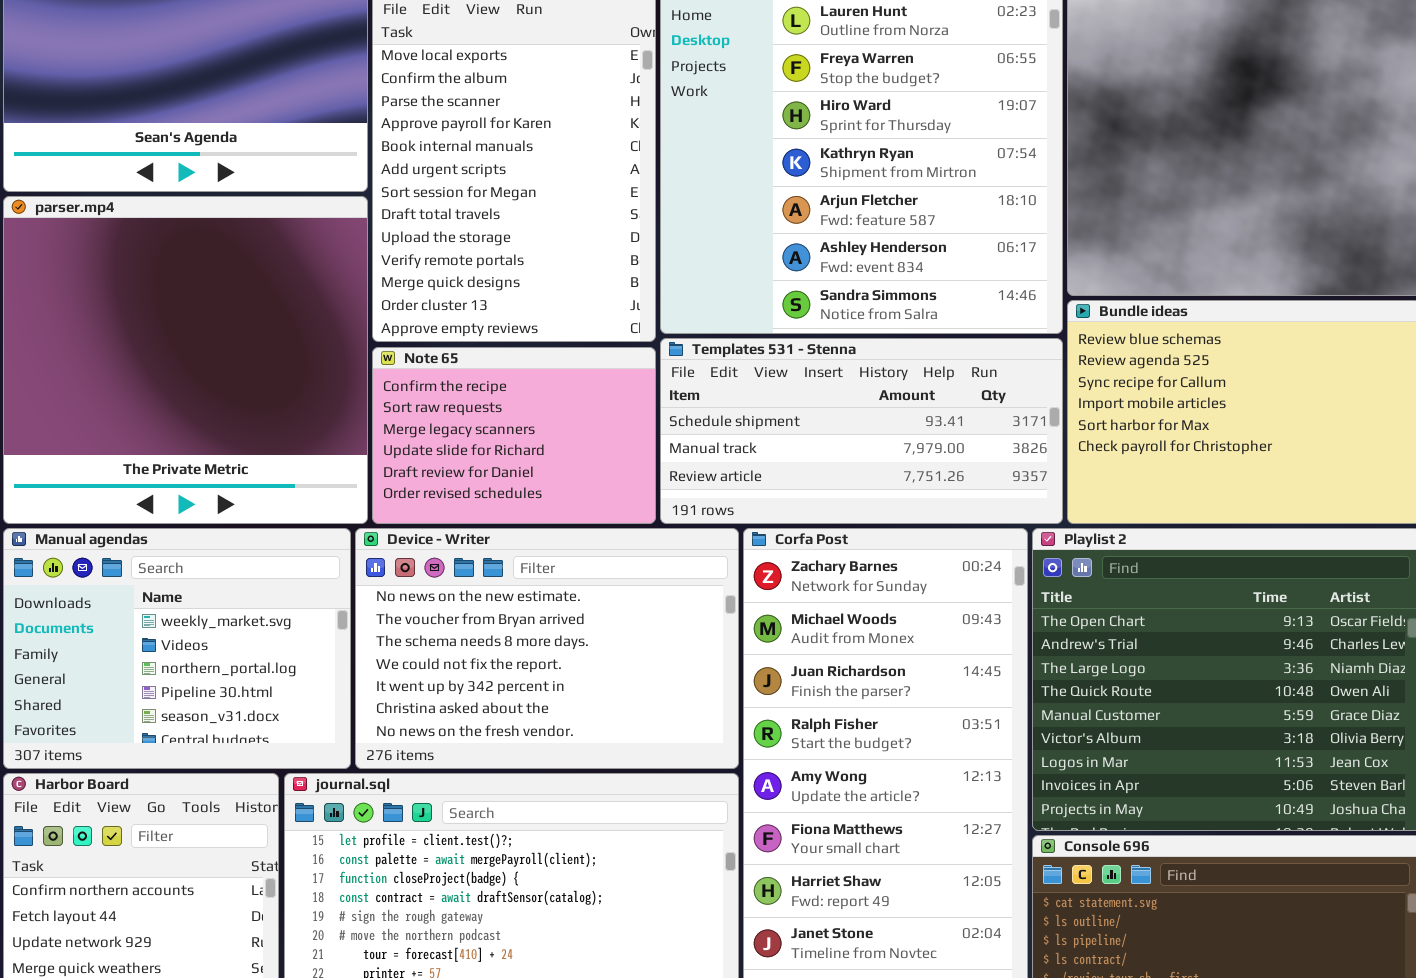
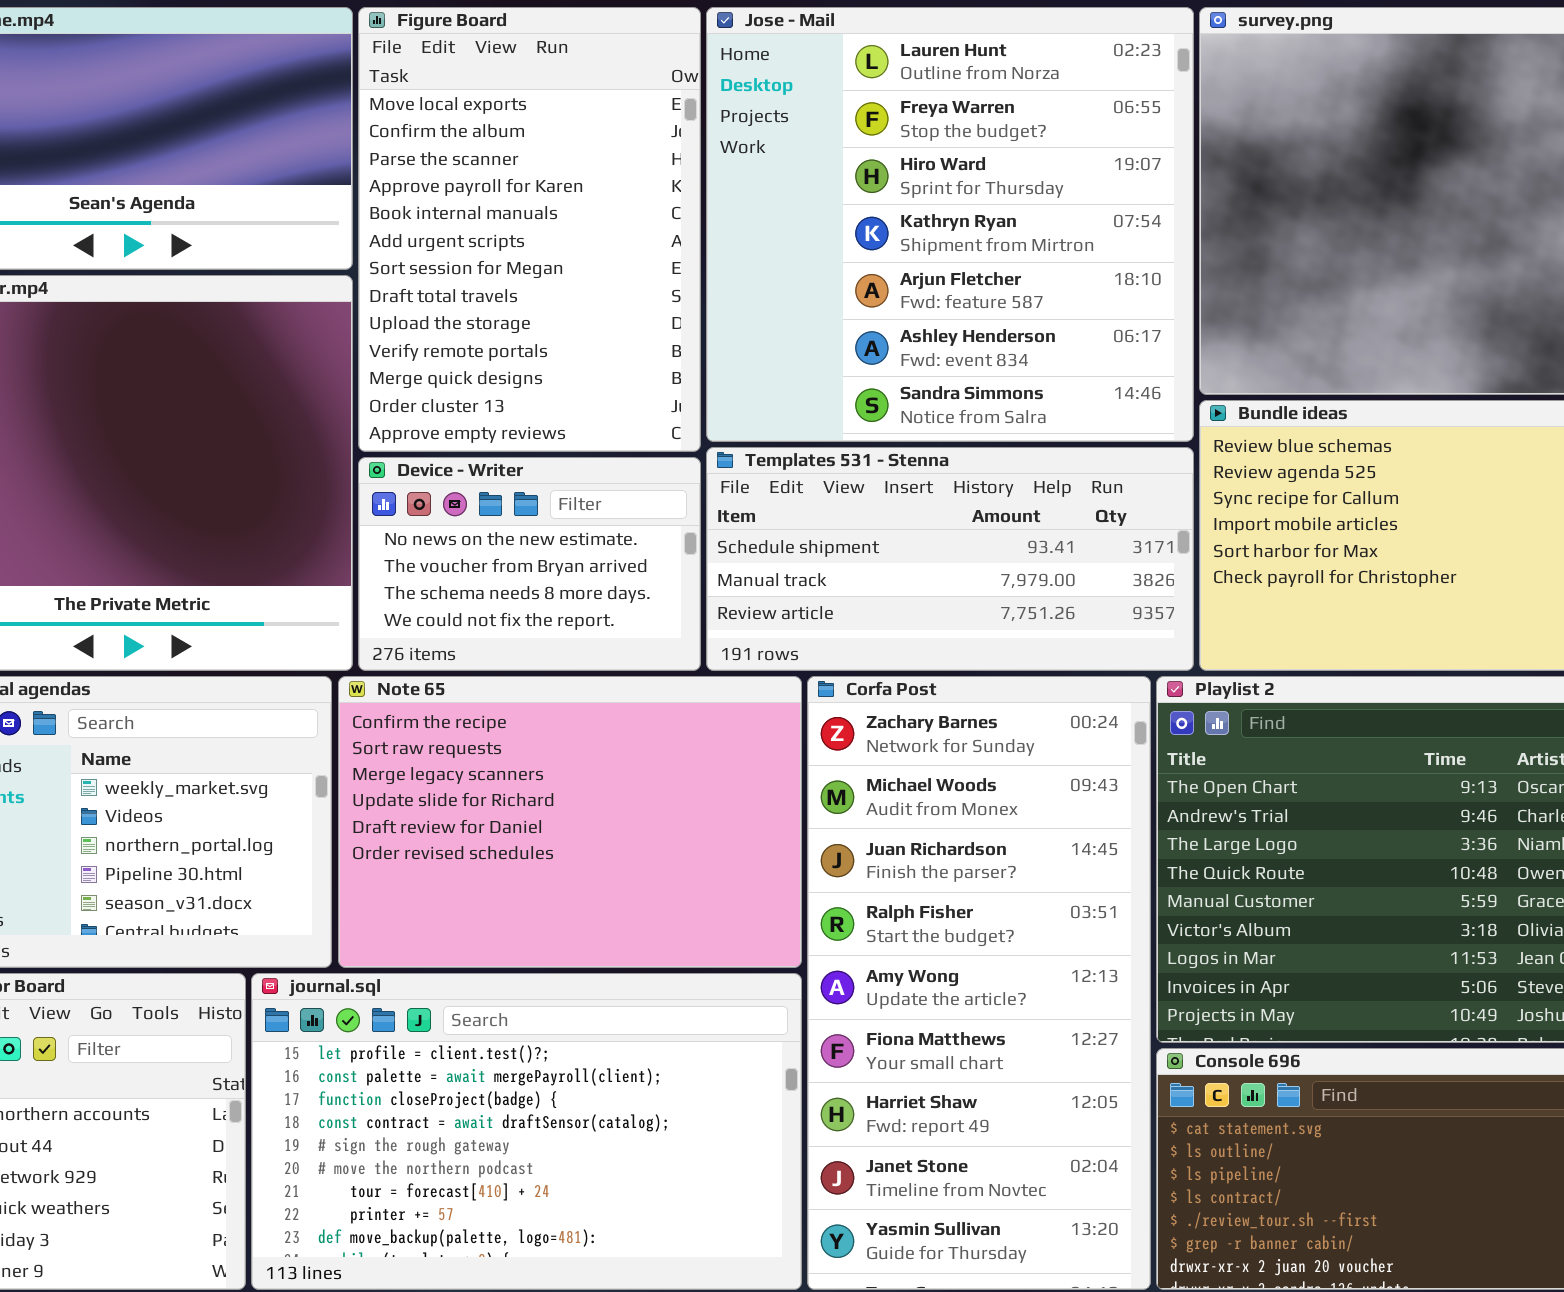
Note 65: [372,347,656,524] -> [338,676,802,968], moved, resized
Device - Writer: [355,528,739,769] -> [358,457,701,671], moved, resized

